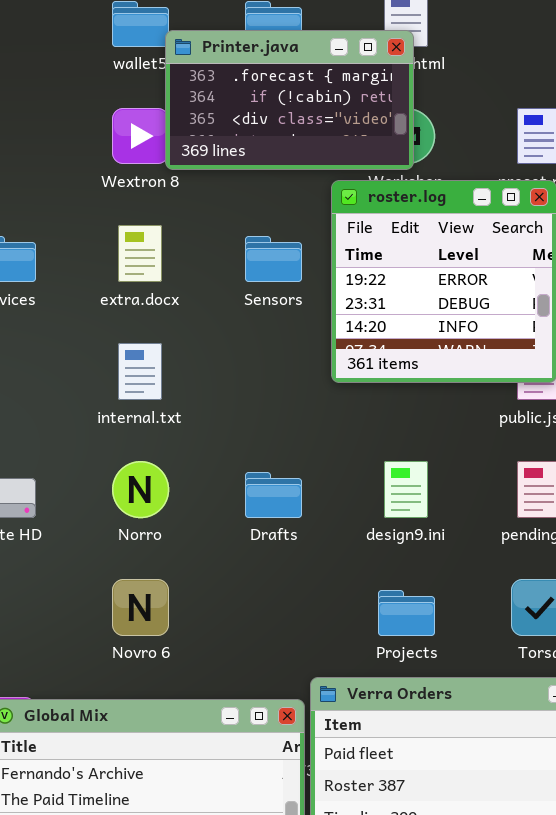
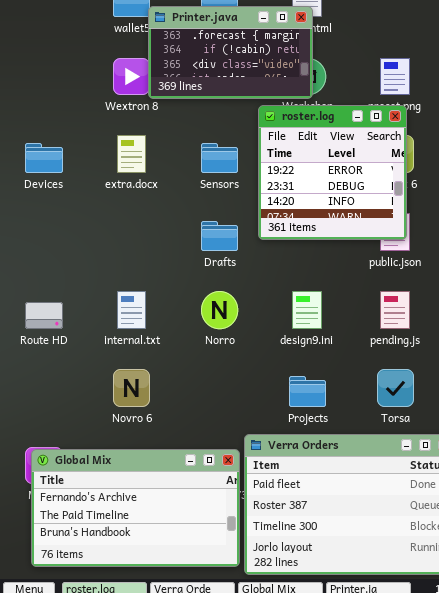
internal.txt: [118,343,162,400] -> [117,291,146,329], moved
Norro: [112,461,169,518] -> [201,291,238,329], moved
Drafts: [245,472,302,518] -> [201,221,238,251], moved

